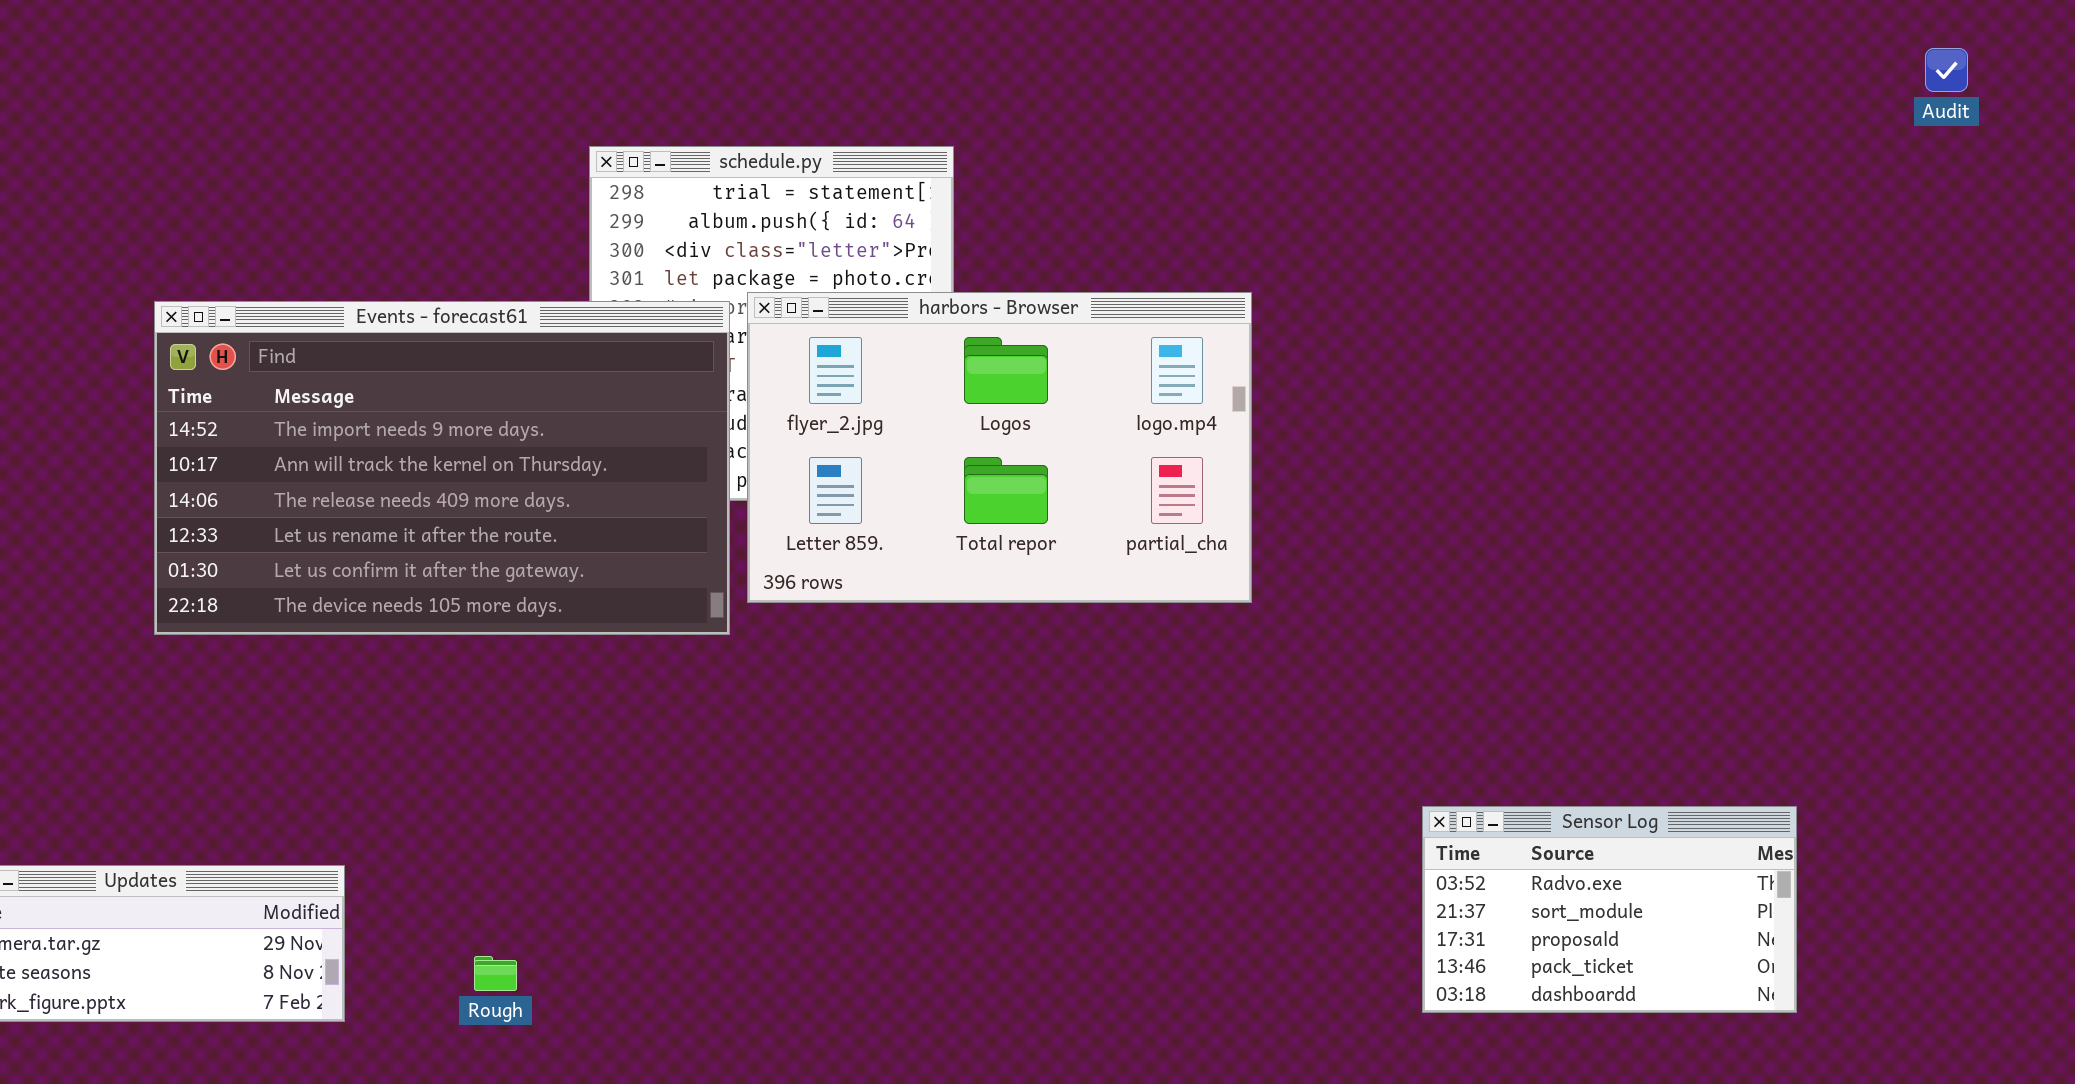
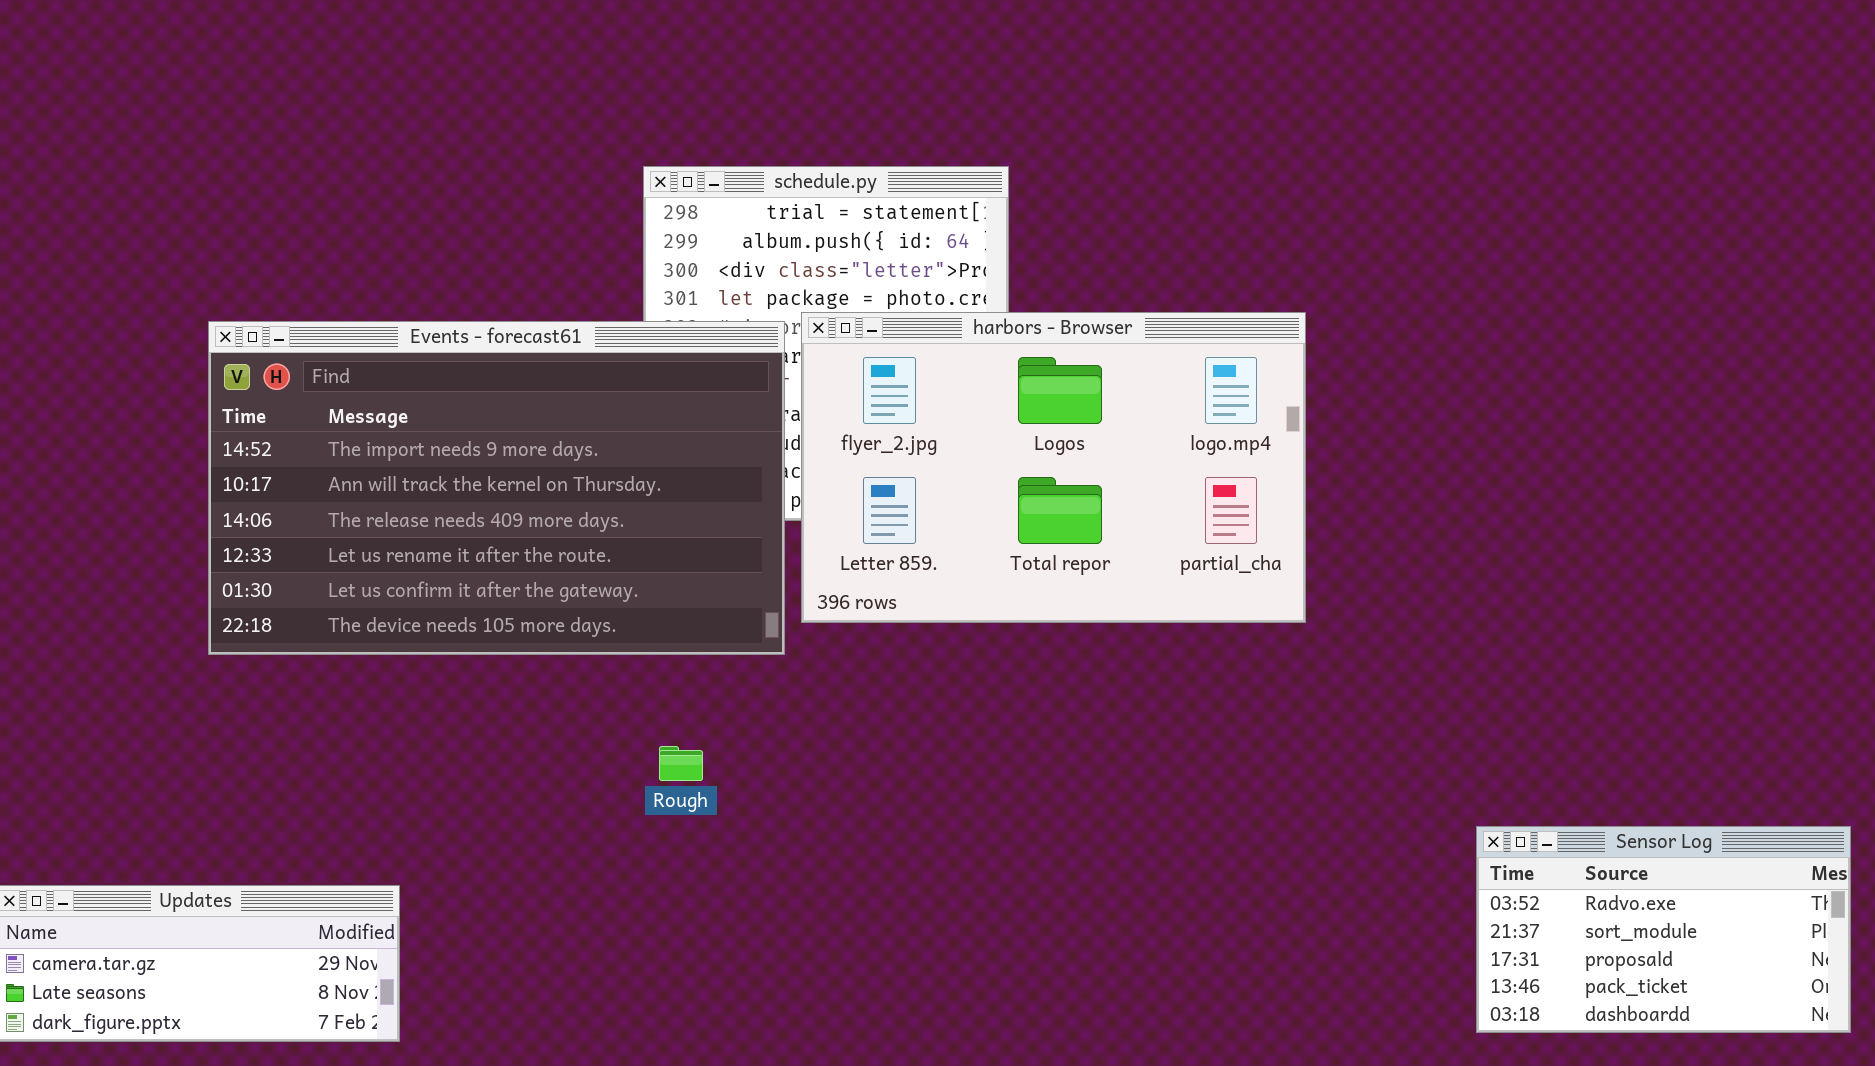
Rough: [474,956,517,991] -> [659,746,703,781], moved

